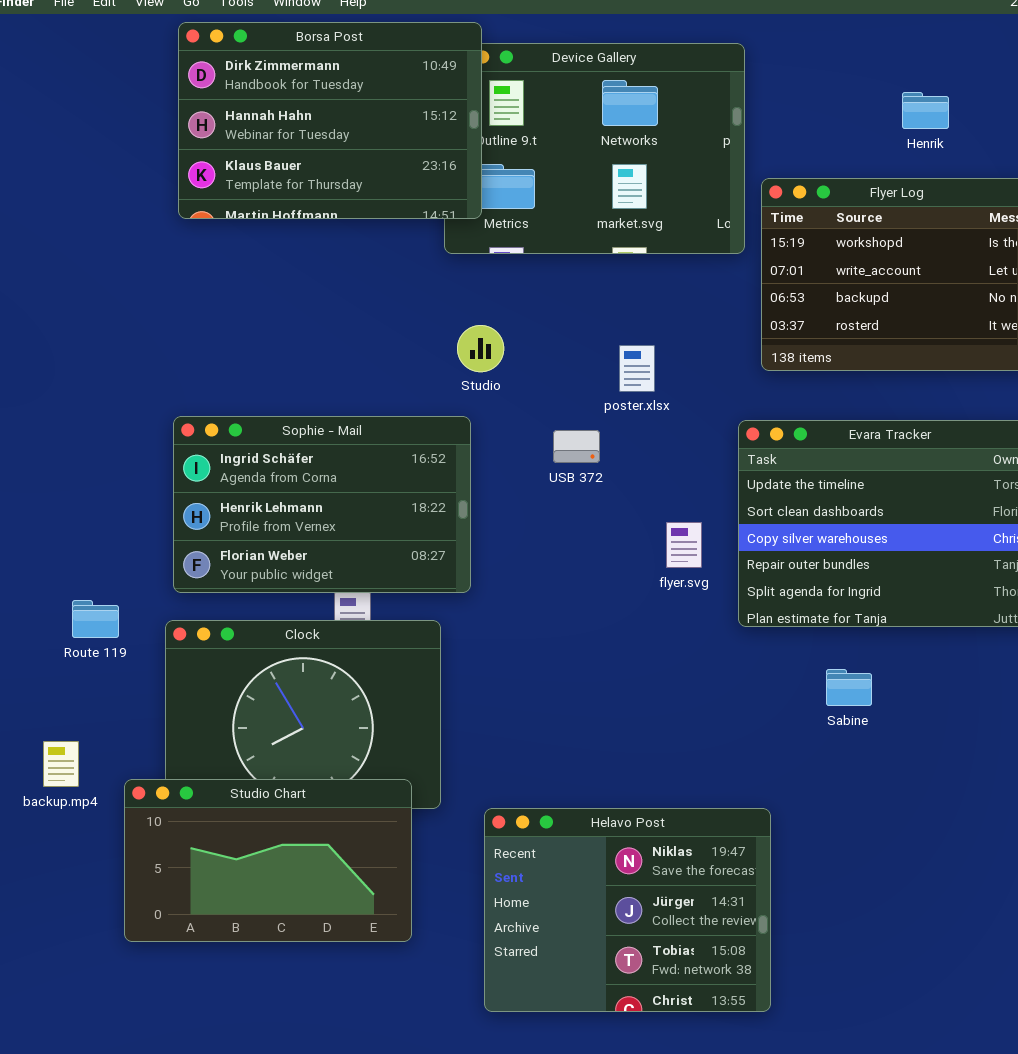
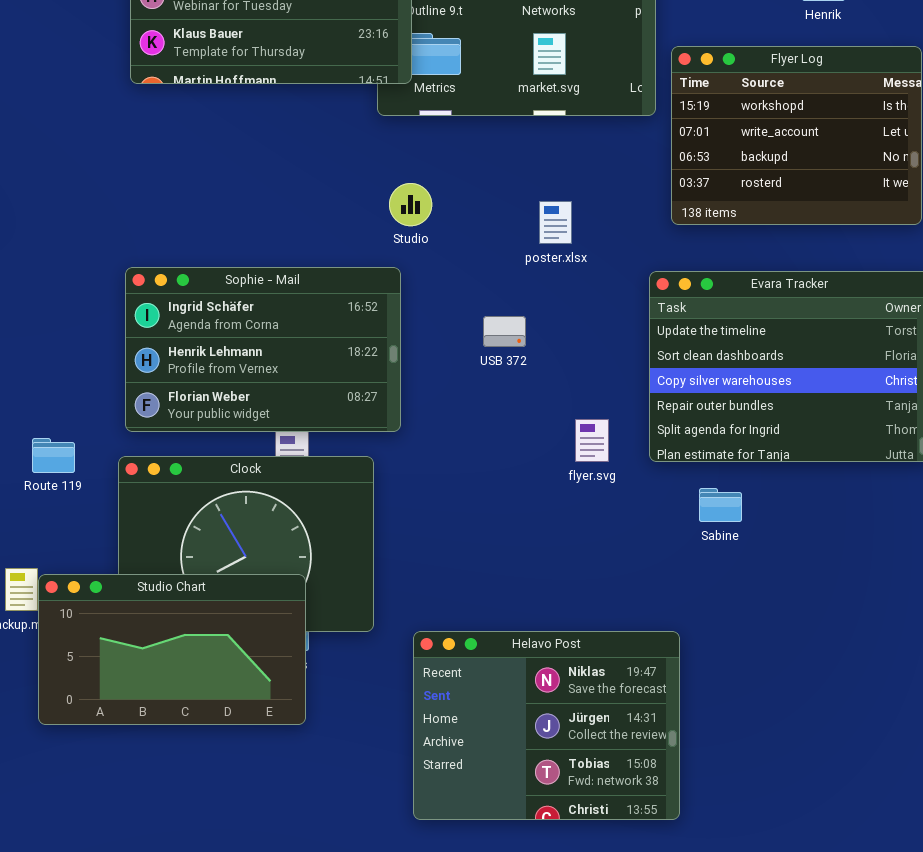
USB 372: [553,430,600,463] -> [483,316,526,347], moved
flyer.svg: [666,522,702,568] -> [575,419,609,462], moved
Sabine: [826,669,872,706] -> [699,488,742,522], moved
Studio Chart: [124,779,412,942] -> [38,574,306,725], moved

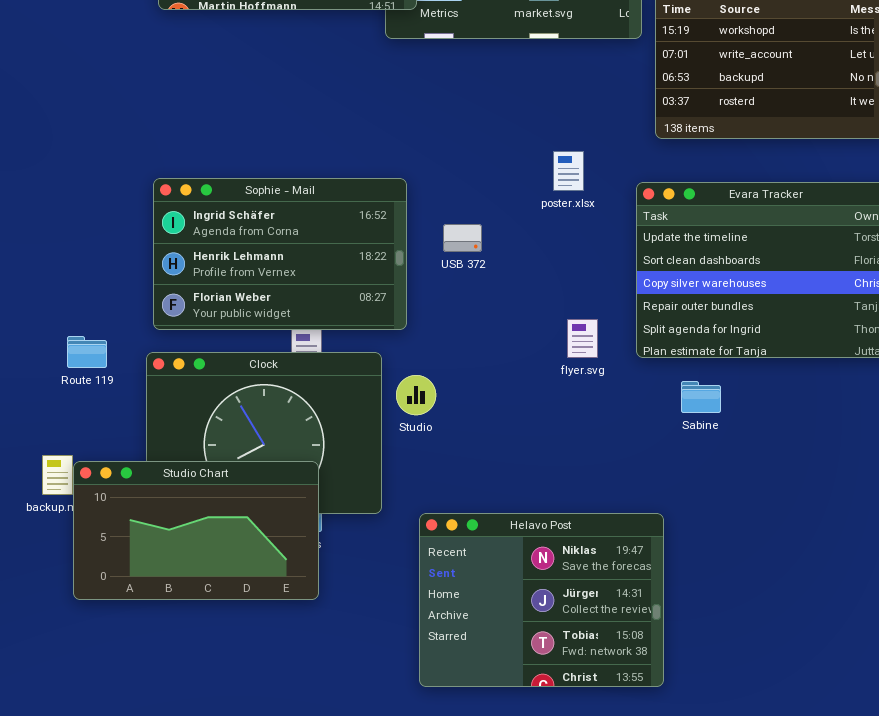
Studio: [389,183,432,226] -> [396,375,436,415], moved
poster.xlsx: [539,201,572,244] -> [553,151,584,191], moved
USB 372: [483,316,526,347] -> [443,224,482,252], moved

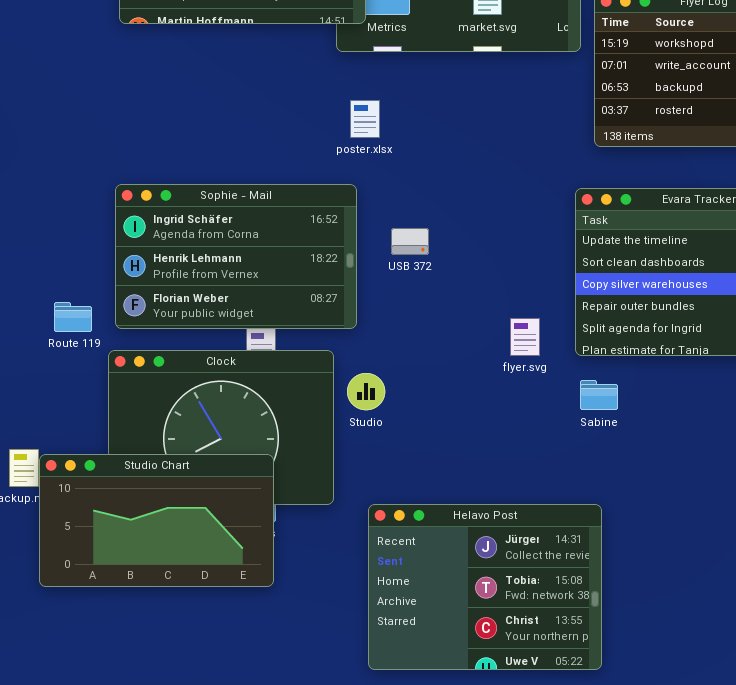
poster.xlsx: [553,151,584,191] -> [350,100,380,138], moved
Route 119: [67,336,107,368] -> [54,302,92,332], moved
Sabine: [681,381,721,413] -> [580,380,618,410], moved
Helavo Post: [419,513,664,687] -> [368,504,602,670], scrolled down 1 row

